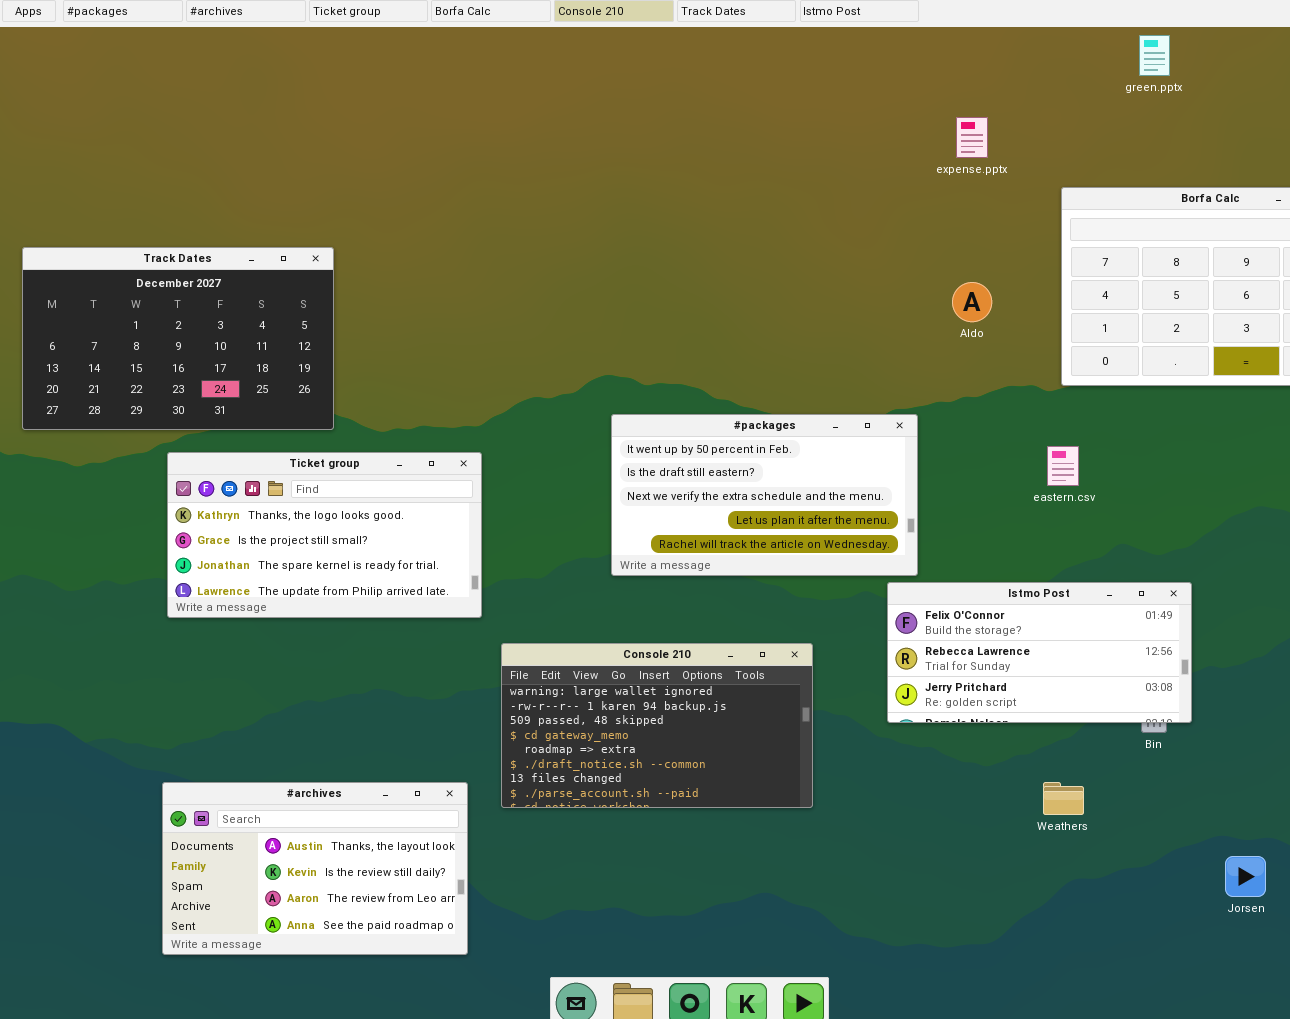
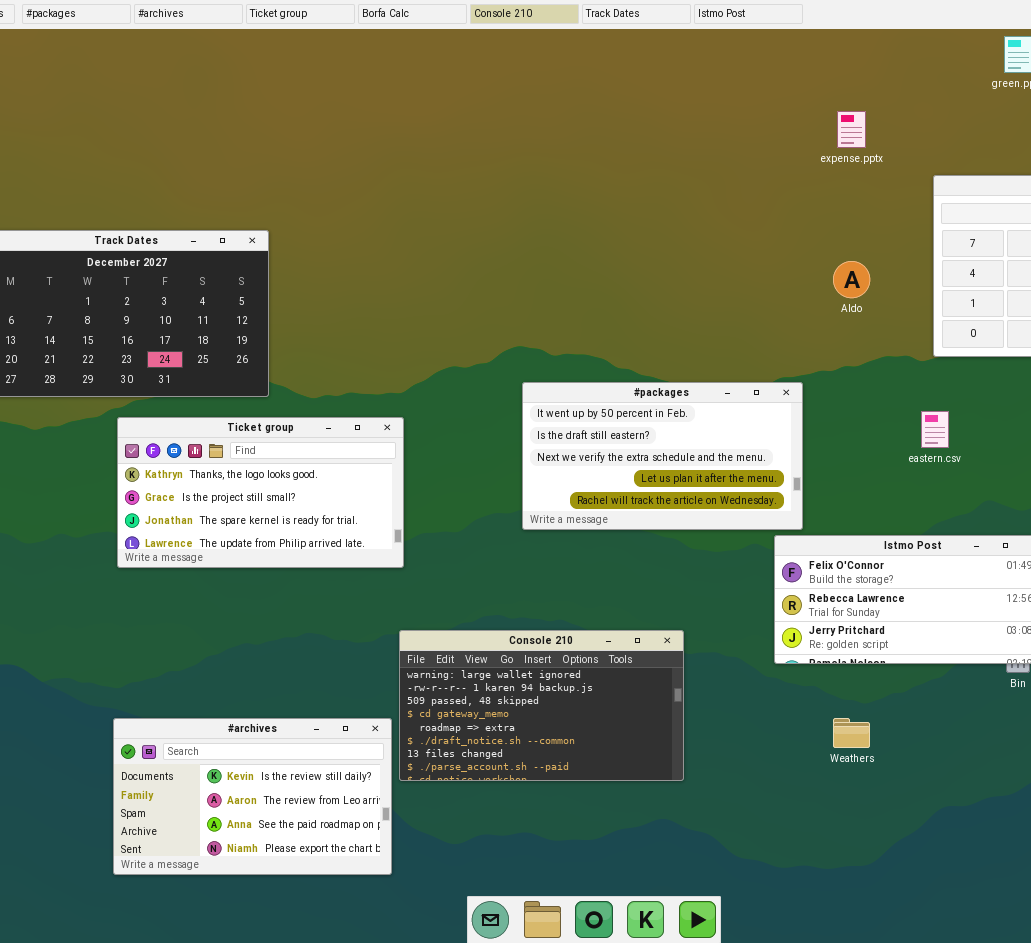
Console 210: [501,643,813,808] -> [399,630,684,781], moved
#archives: [162,782,468,955] -> [113,718,392,875], scrolled down 1 row
Weathers: [1043,782,1084,815] -> [833,718,870,748], moved

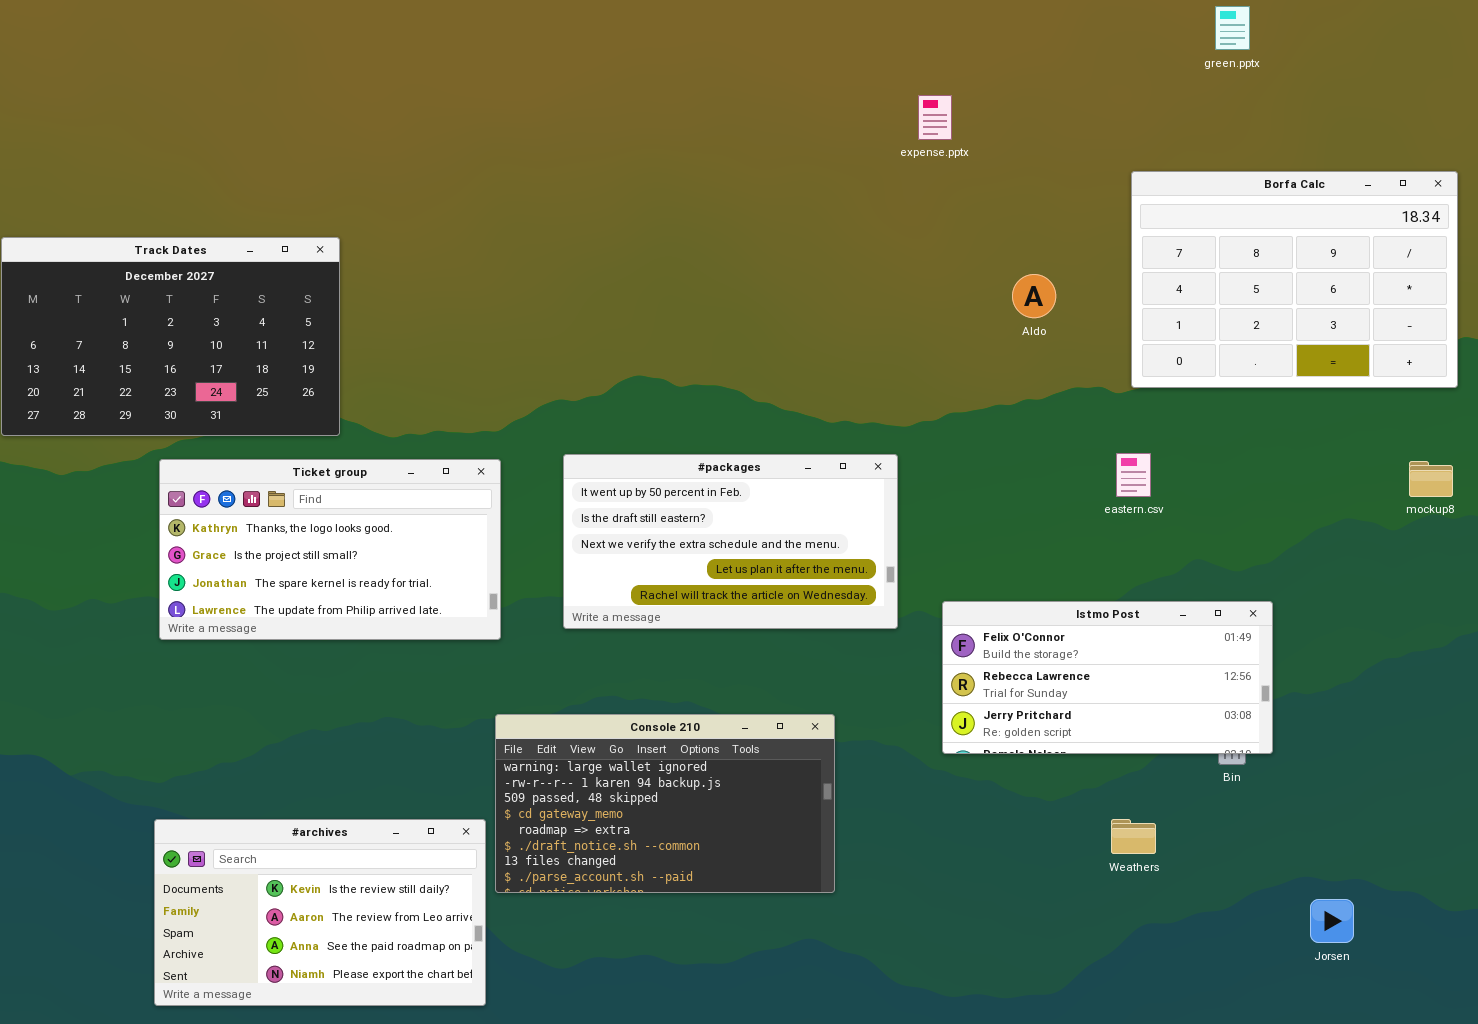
expense.pptx: [837,111,866,148] -> [918,95,952,140], moved
#packages: [522,382,803,530] -> [563,454,898,629], moved
Weathers: [833,718,870,748] -> [1111,819,1156,854], moved

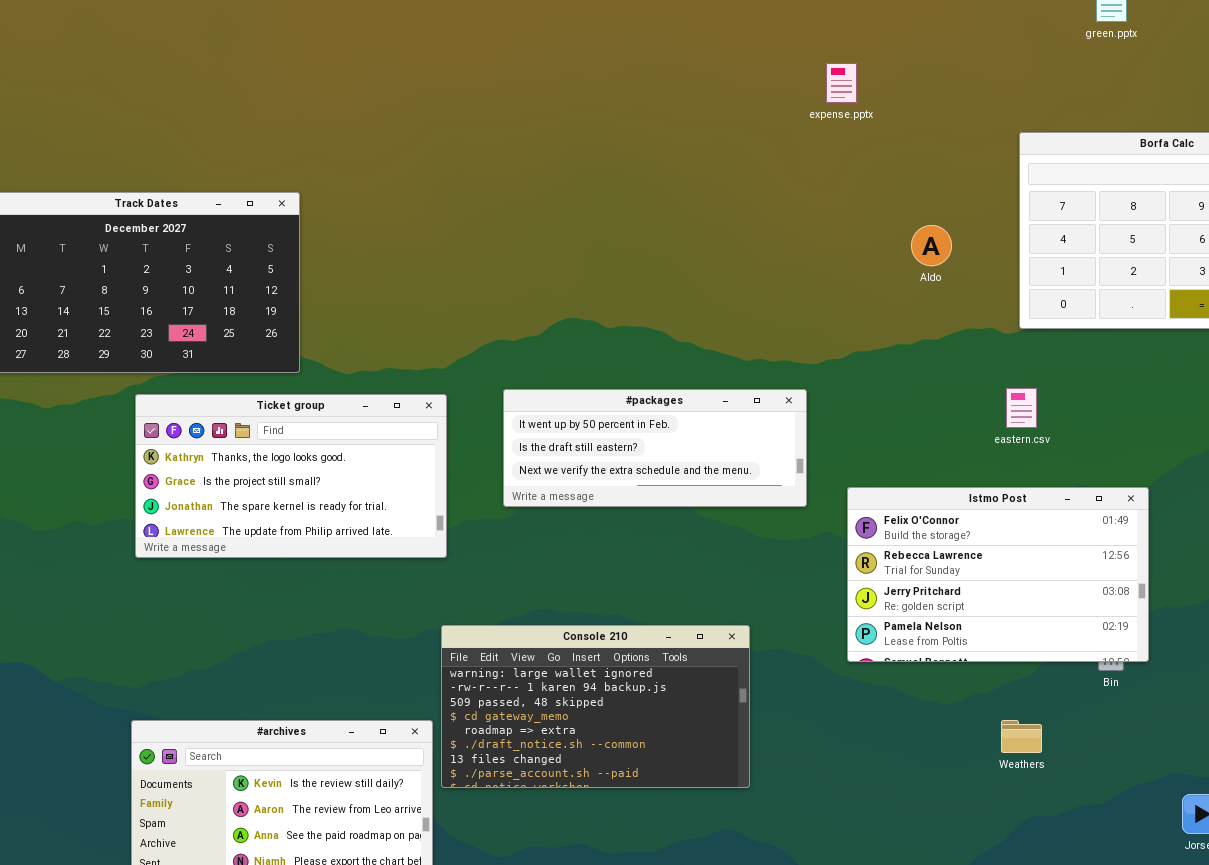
#packages: [563,454,898,629] -> [503,389,807,507], resized
Istmo Post: [942,601,1273,754] -> [847,487,1149,662], resized

